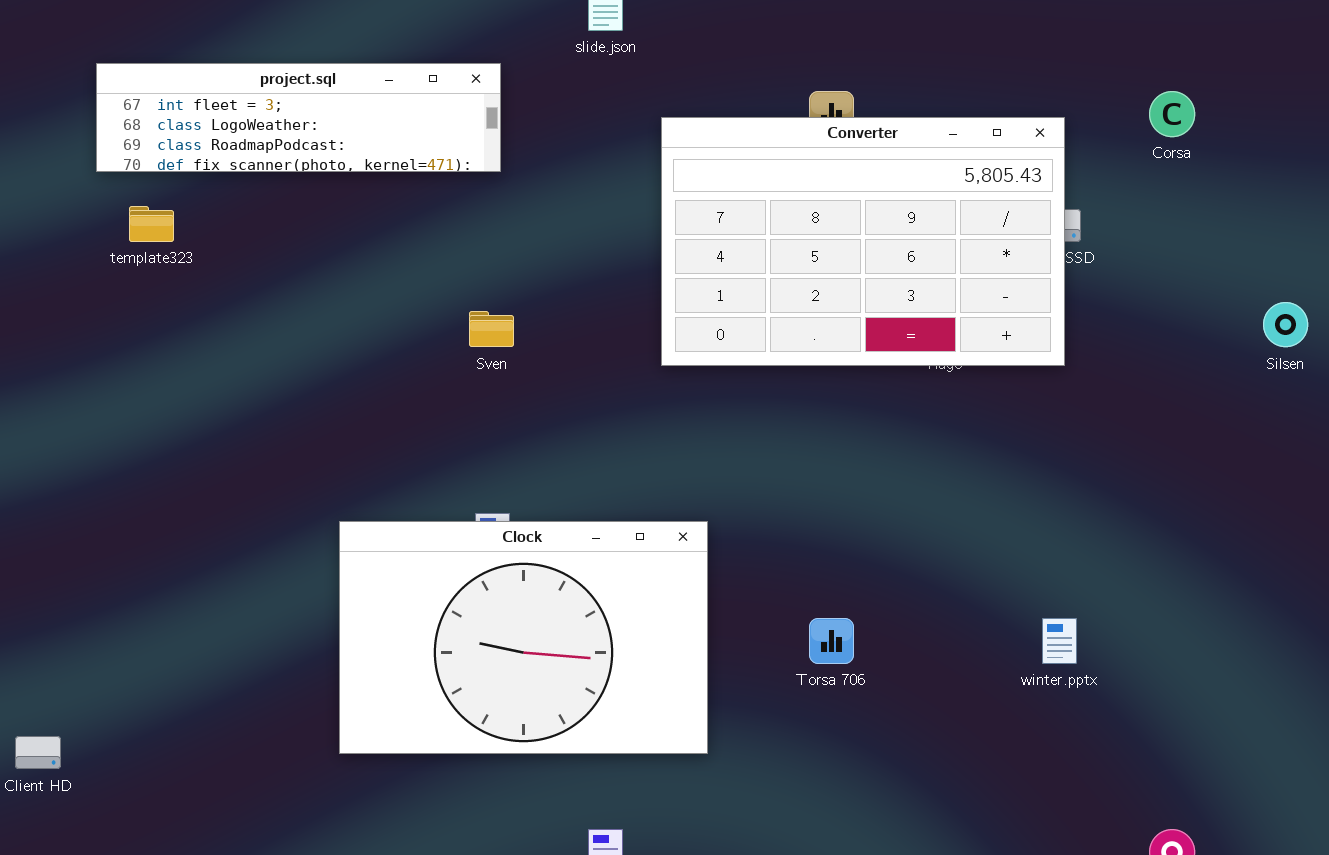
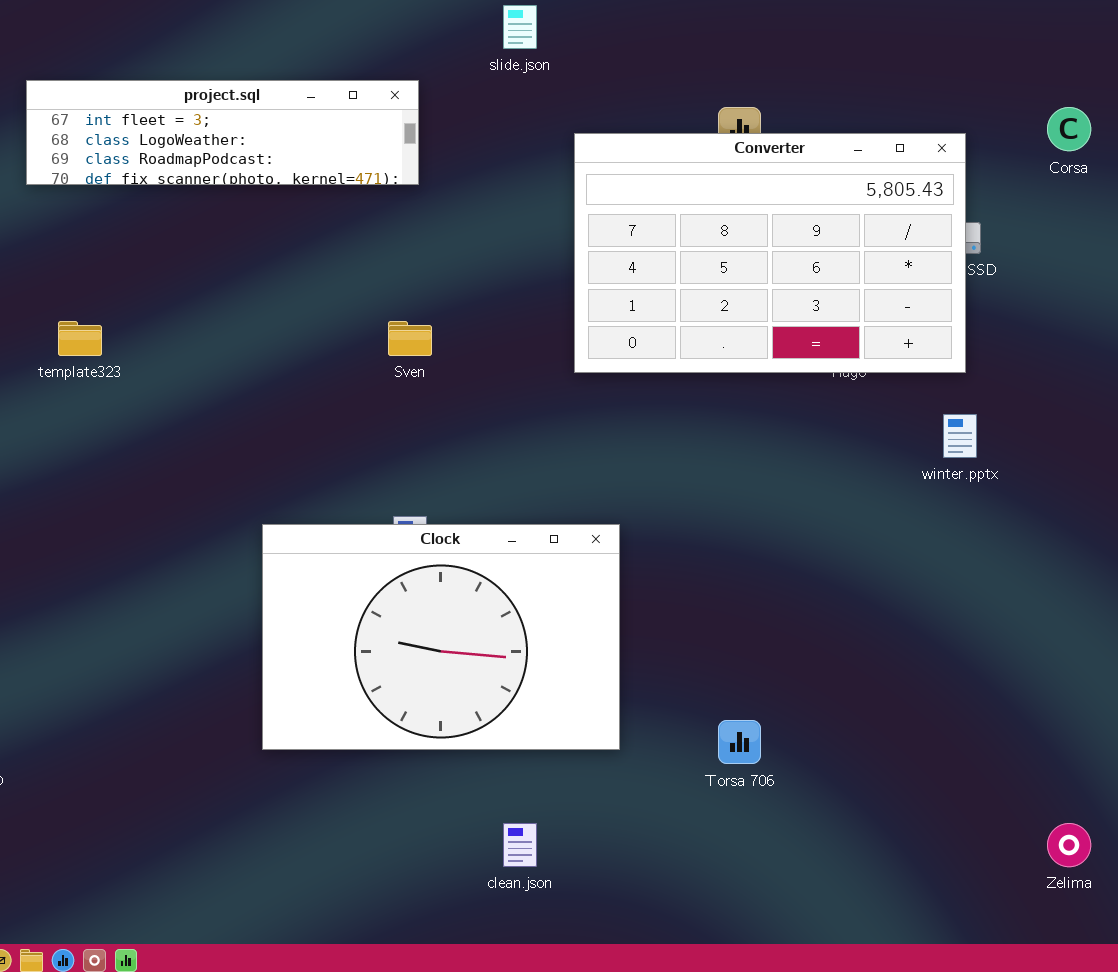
template323: [129,206,174,242] -> [58,321,102,356], moved
Torsa 706: [809,618,854,664] -> [718,720,761,764], moved
winter.pptx: [1042,618,1077,664] -> [943,414,977,458], moved

